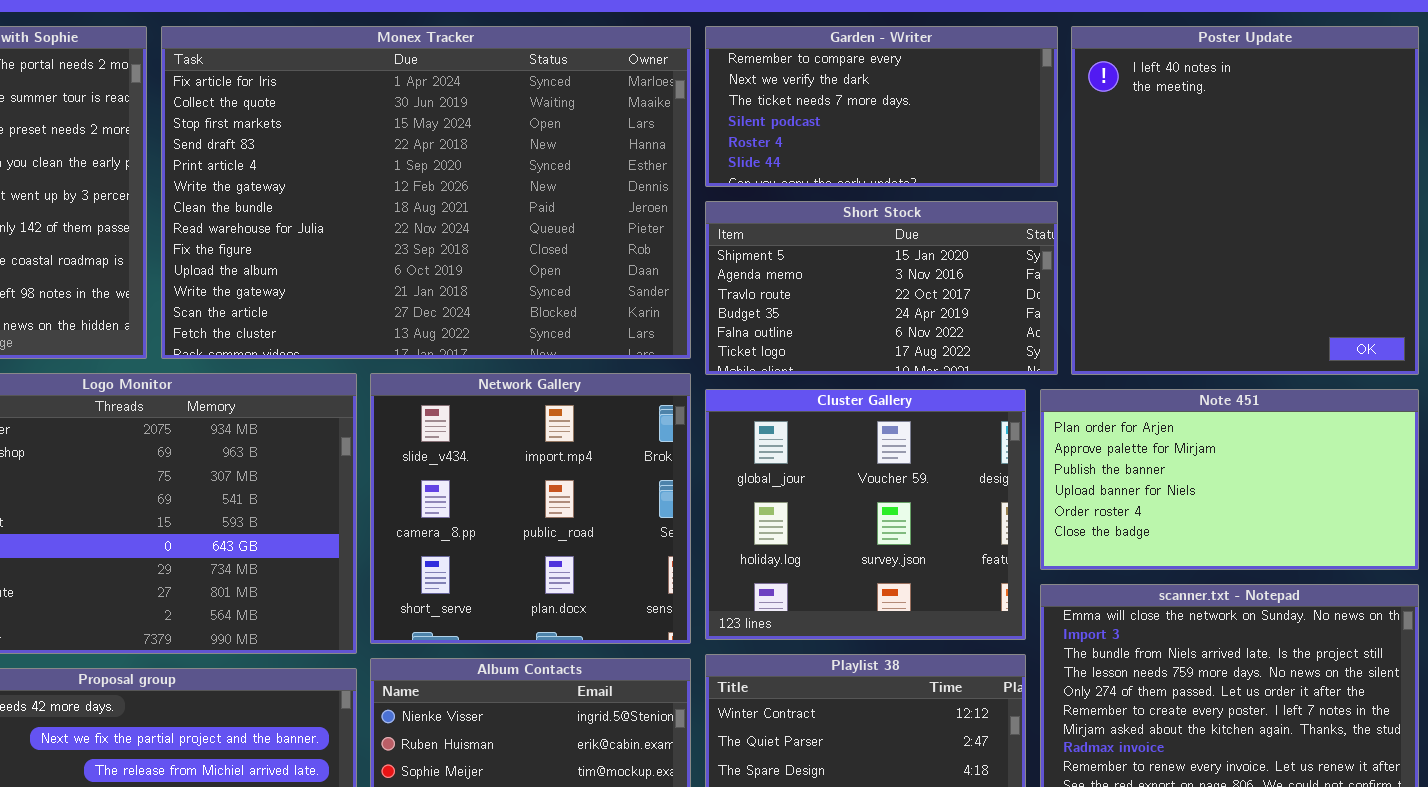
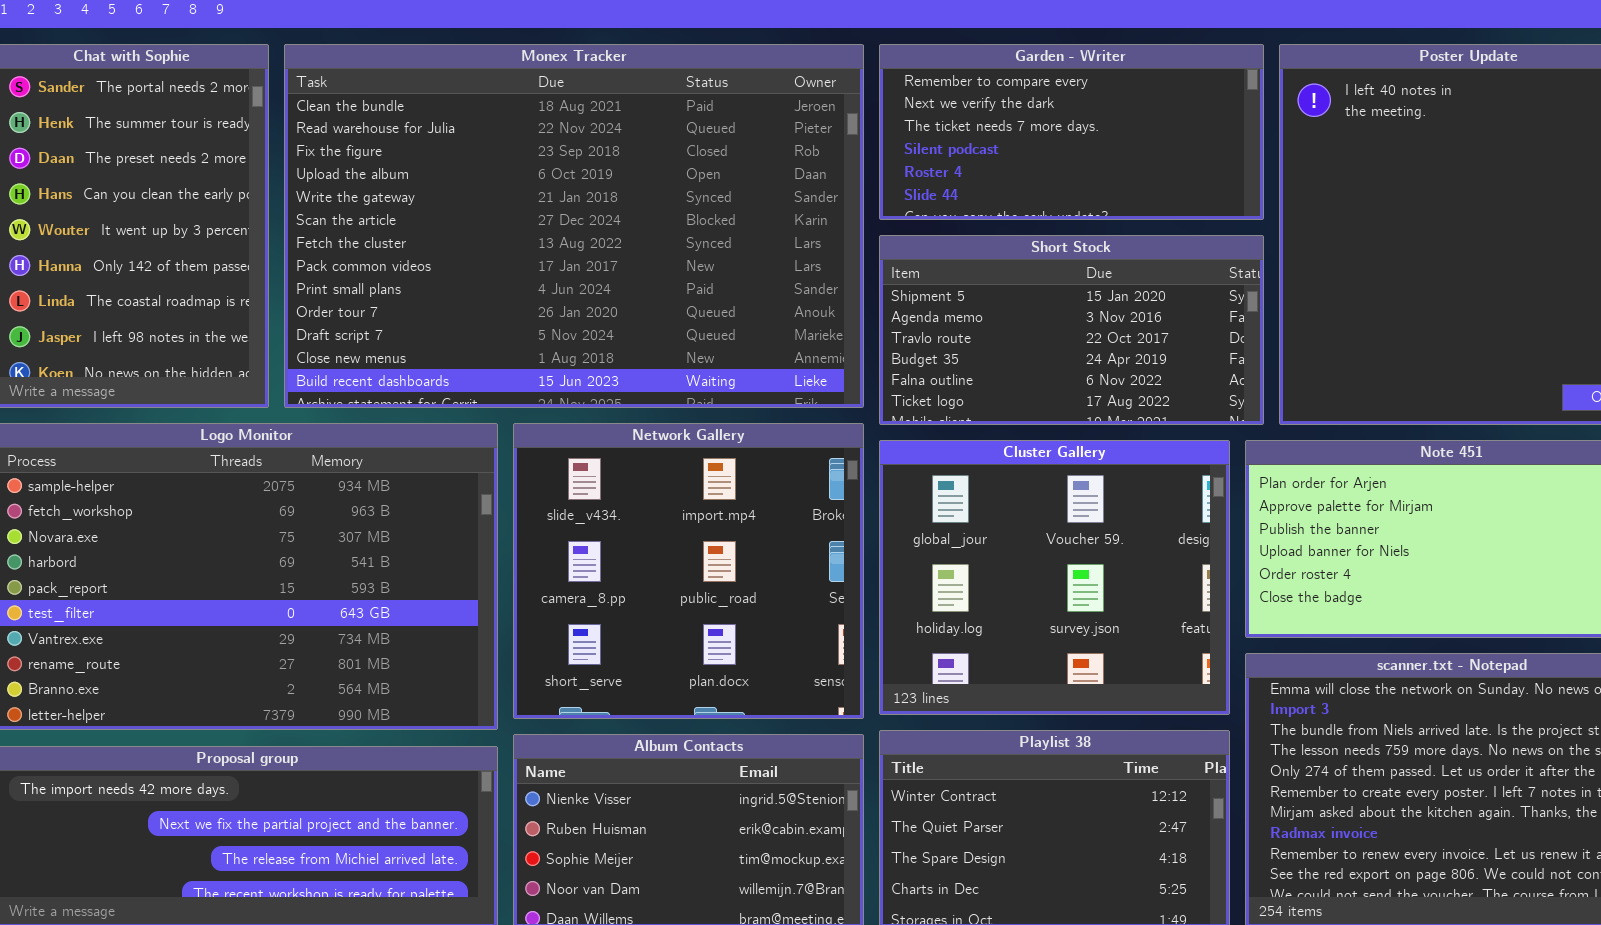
Monex Tracker: [161,26,691,359] -> [284,44,864,408], scrolled down 6 rows

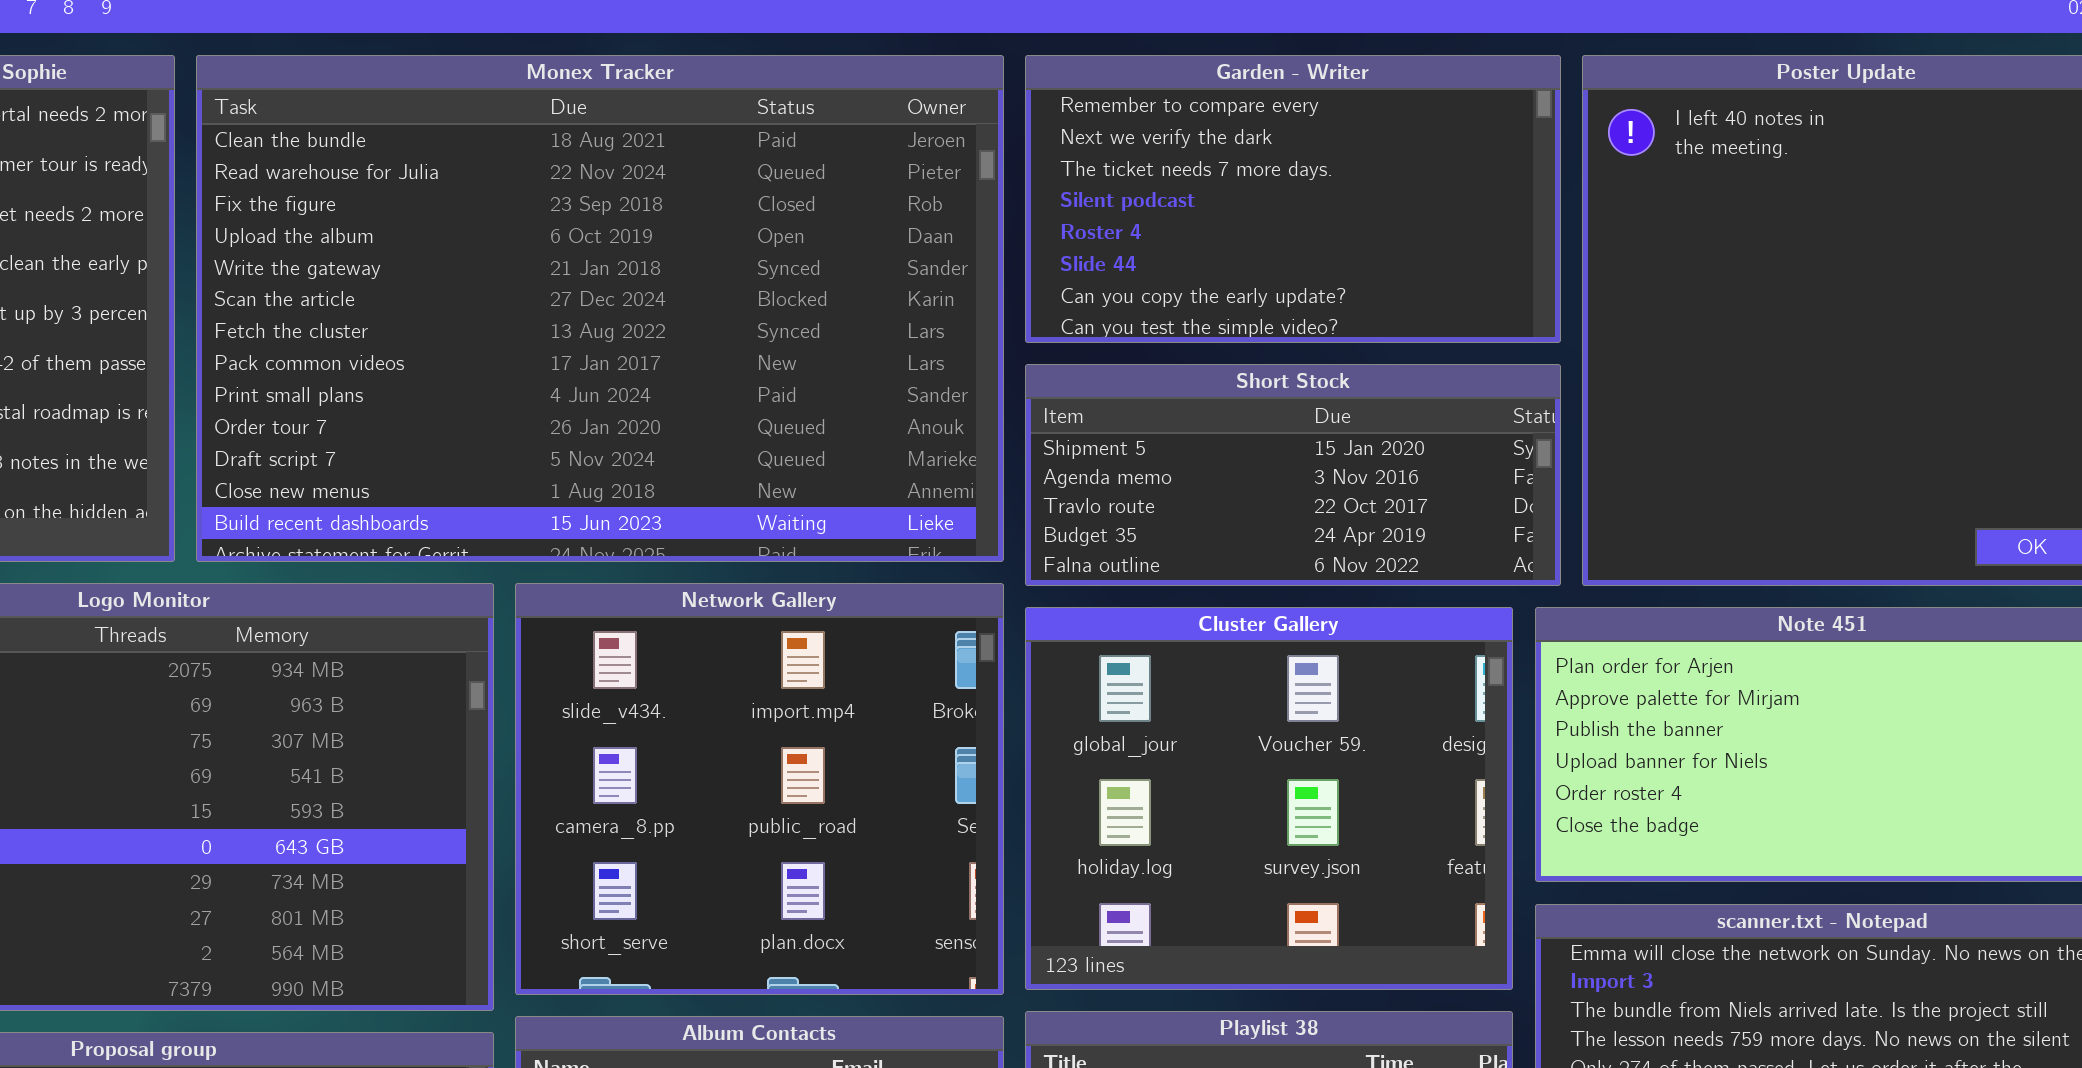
Garden - Writer: [879,44,1264,220] -> [1025,55,1561,343], resized
Short Stock: [879,235,1264,425] -> [1025,364,1561,586], resized

